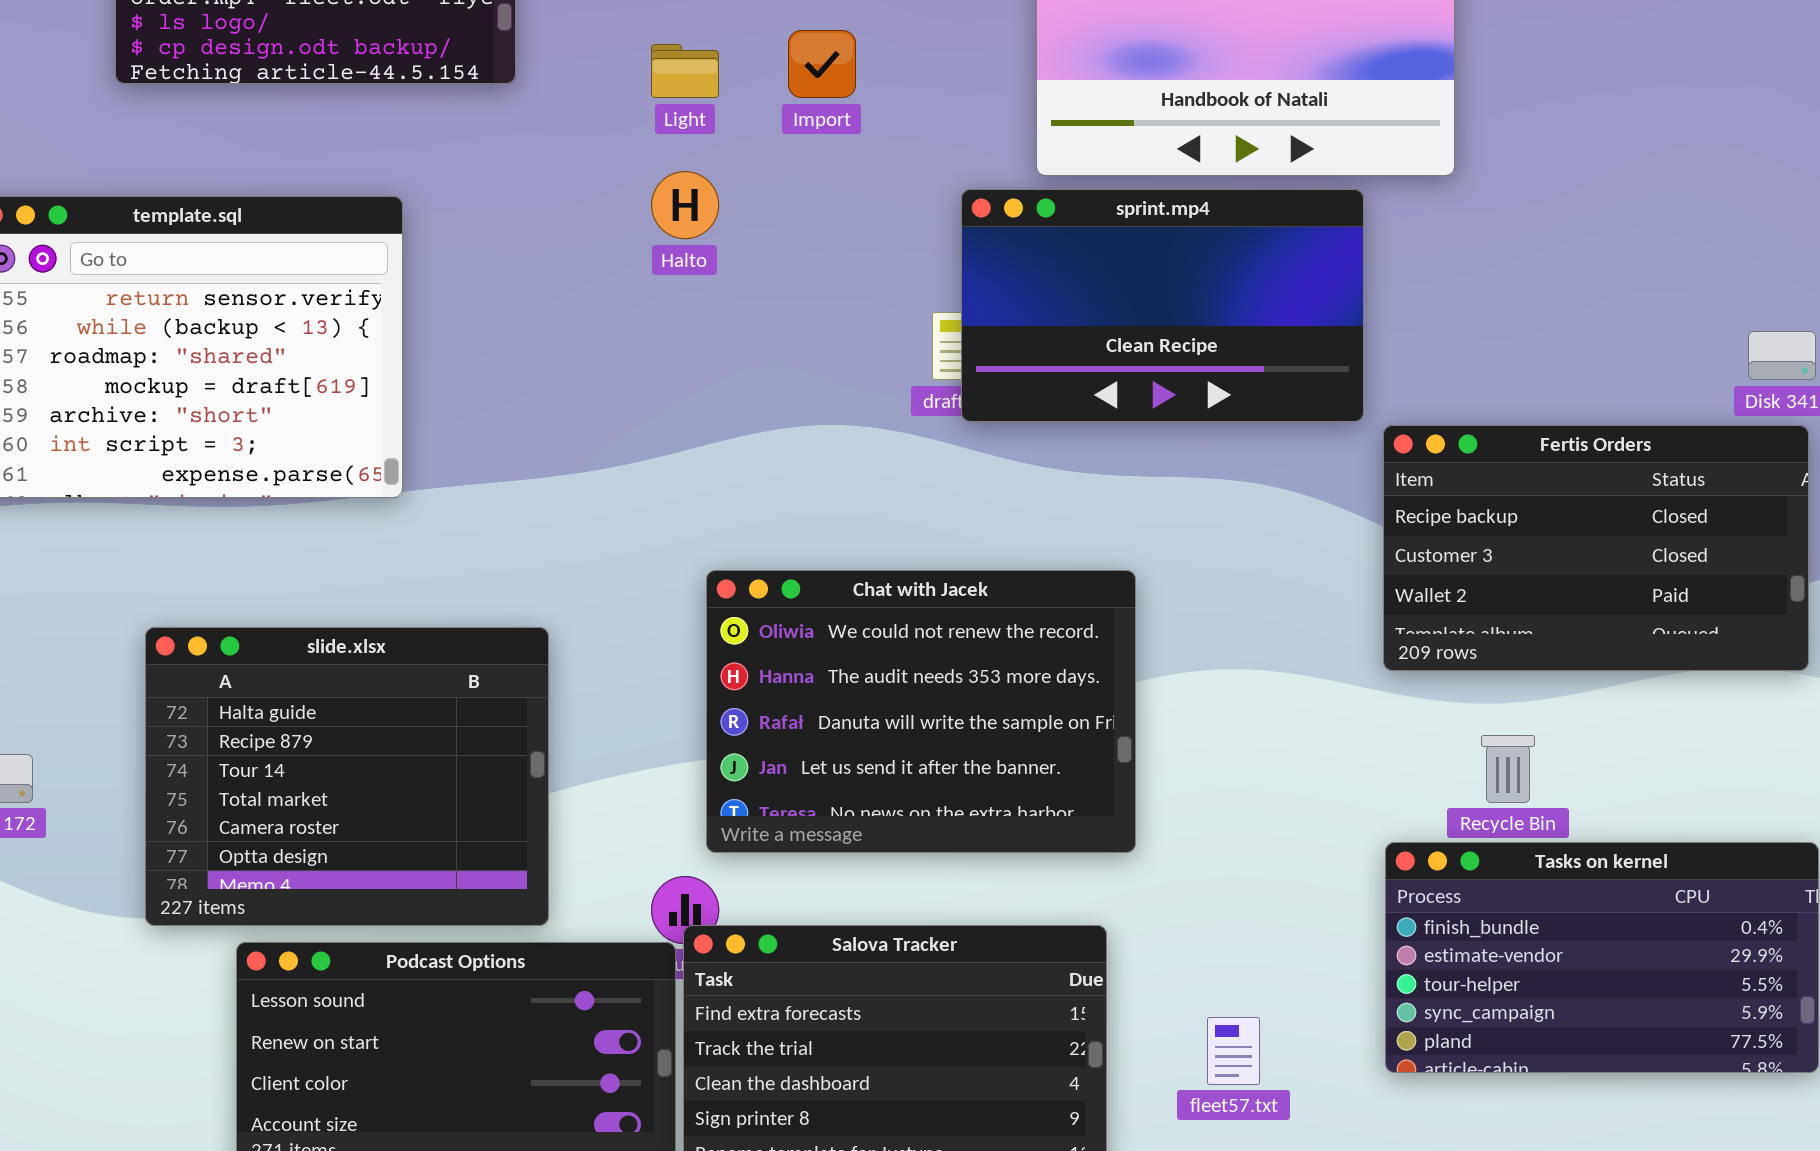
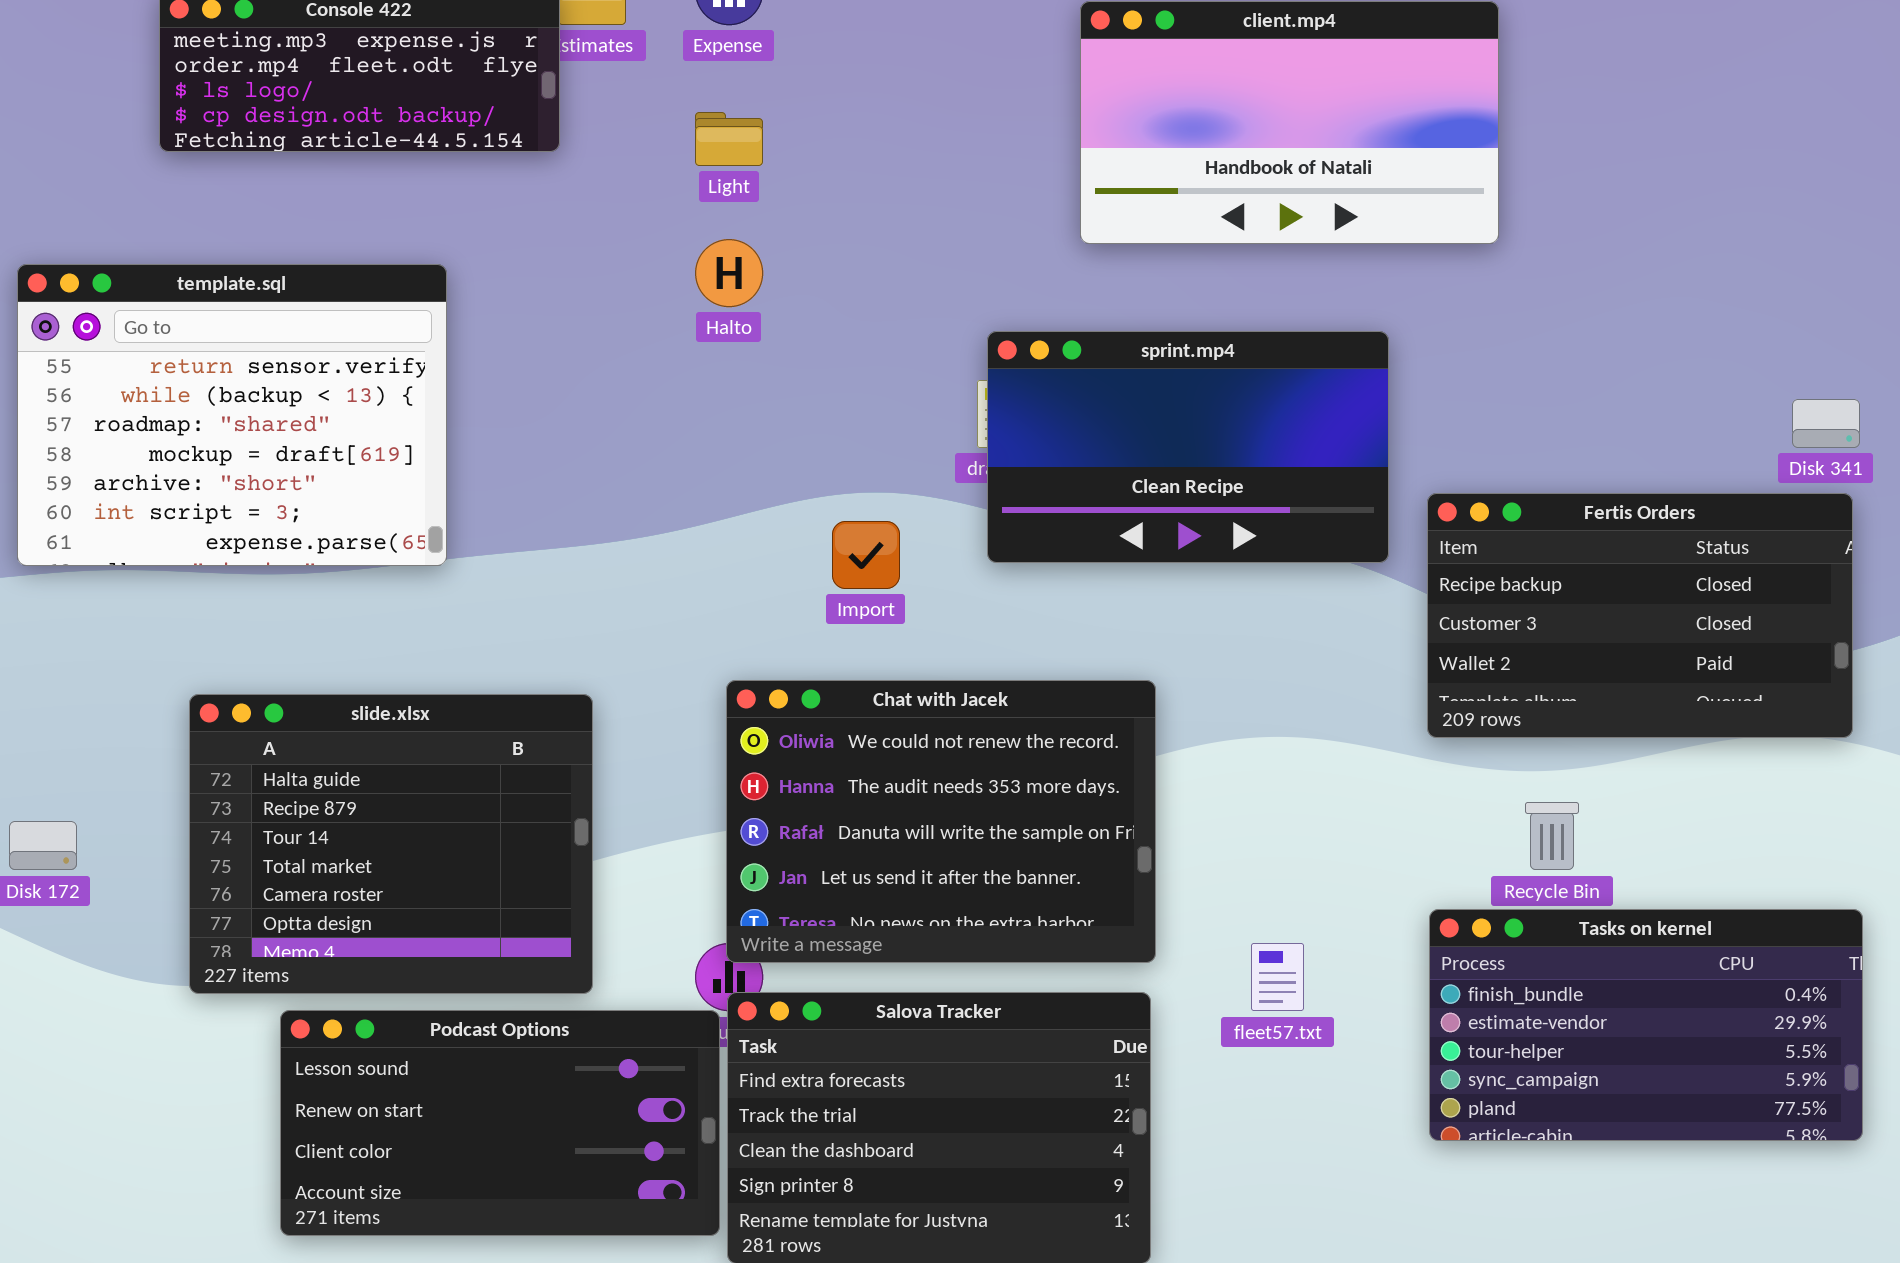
Import: [788,30,856,98] -> [832,521,900,589], moved
sprint.mp4: [961,189,1364,422] -> [987,331,1389,563], moved
Chat with Jacek: [706,570,1136,853] -> [726,680,1156,963], moved
fleet57.txt: [1207,1017,1260,1085] -> [1251,943,1304,1011], moved

